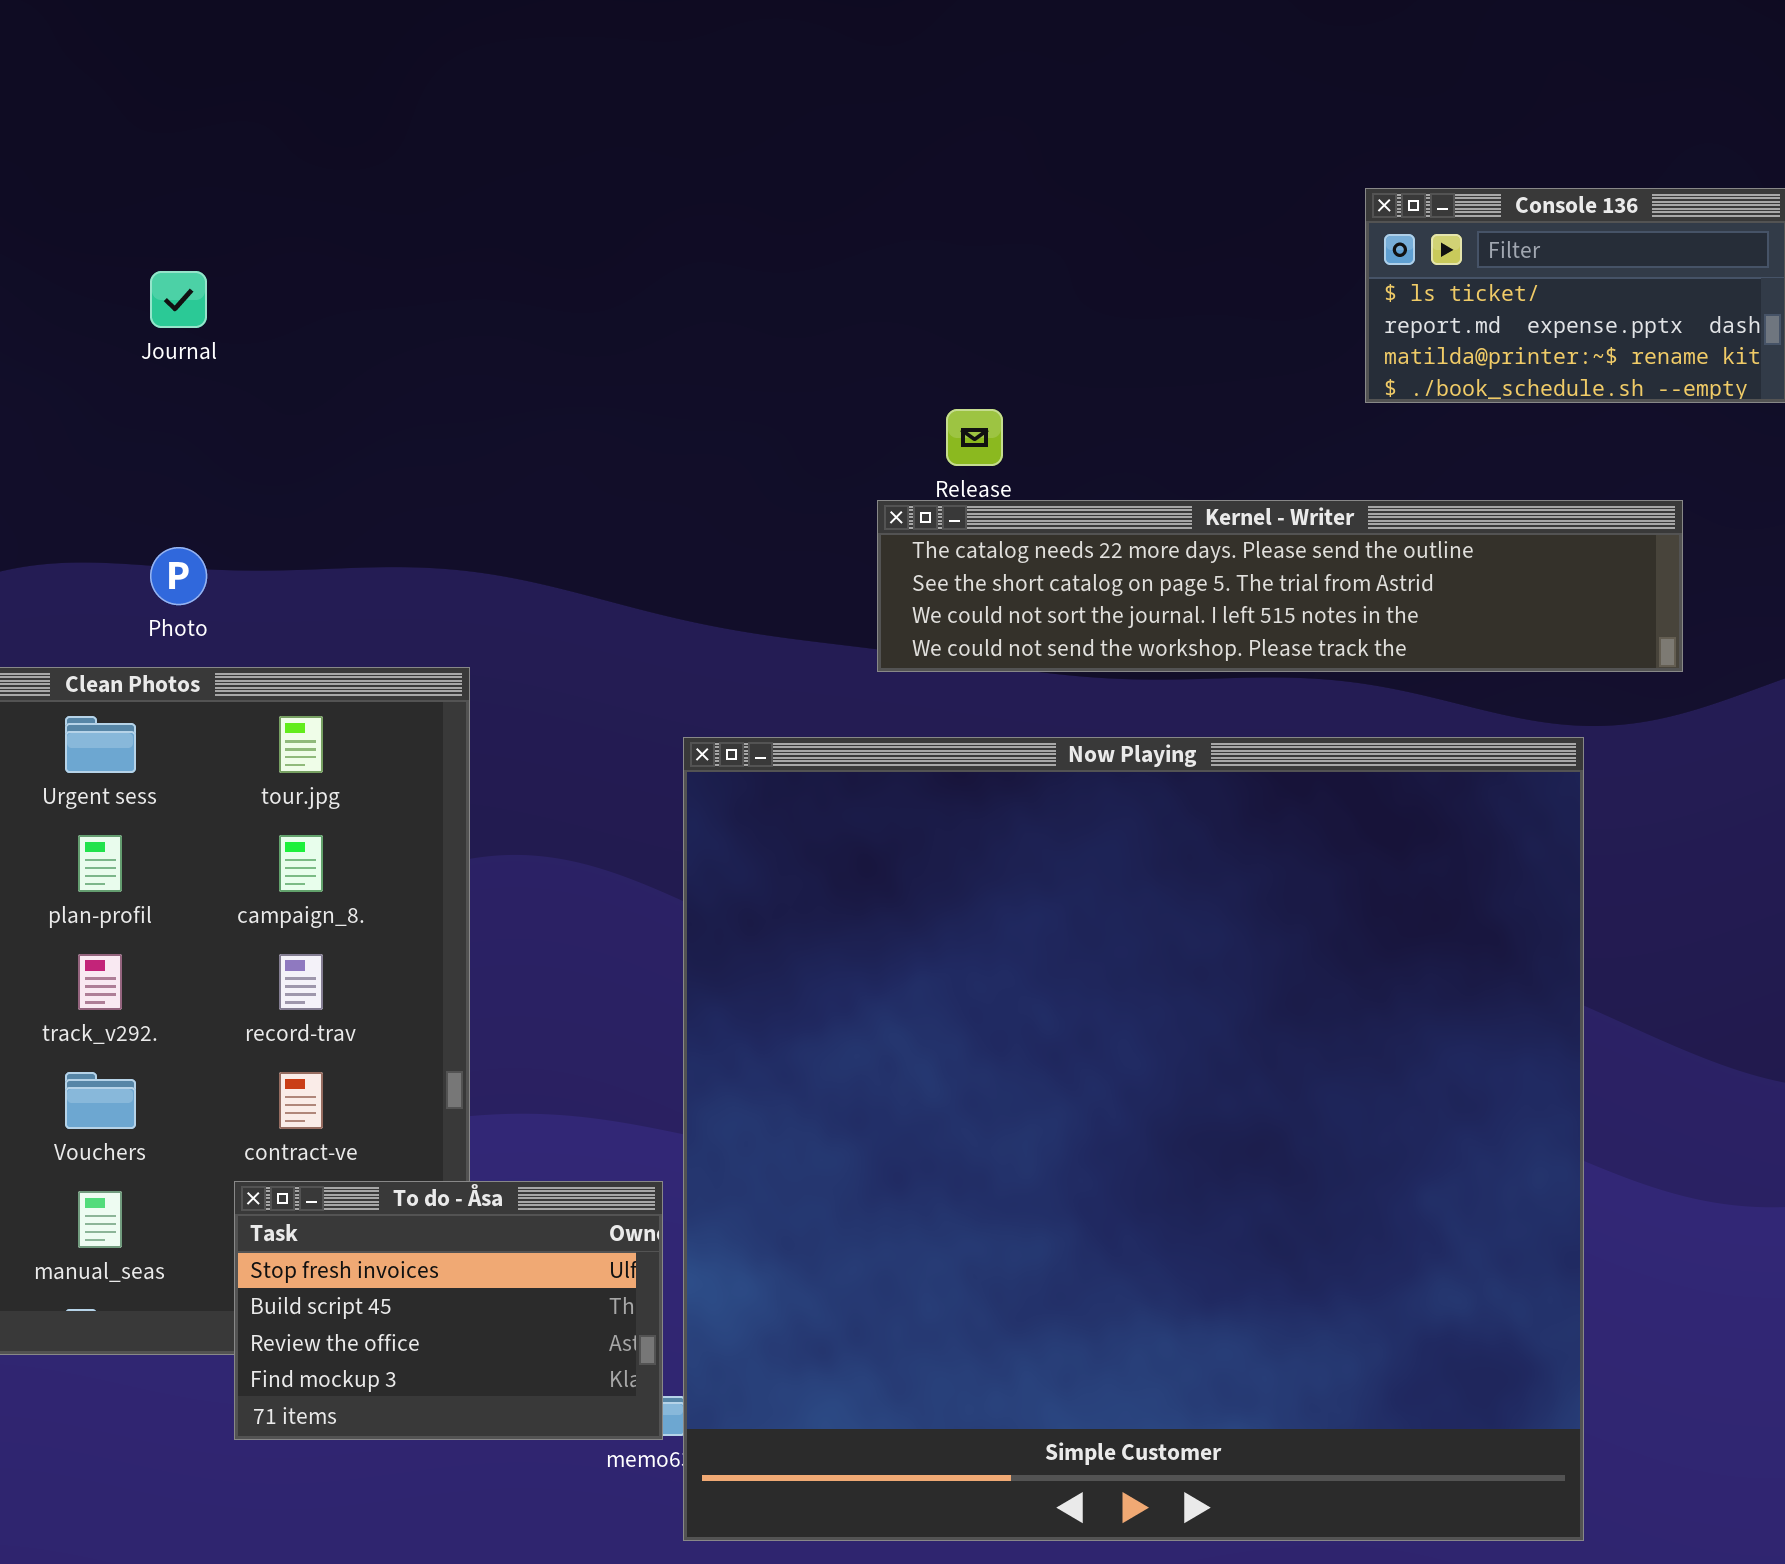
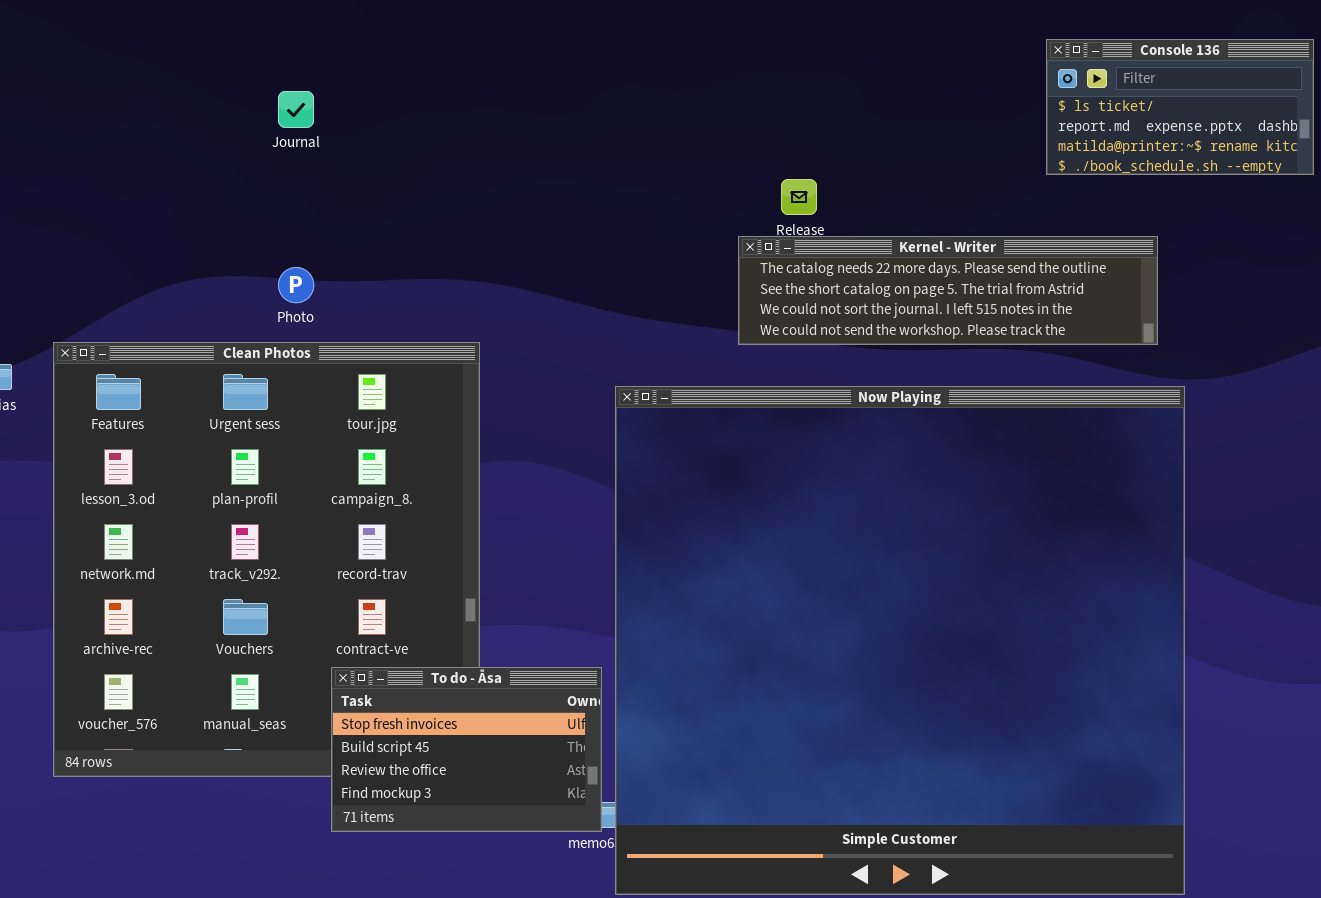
Kernel - Writer: [877,500,1683,672] -> [738,236,1158,345], resized

